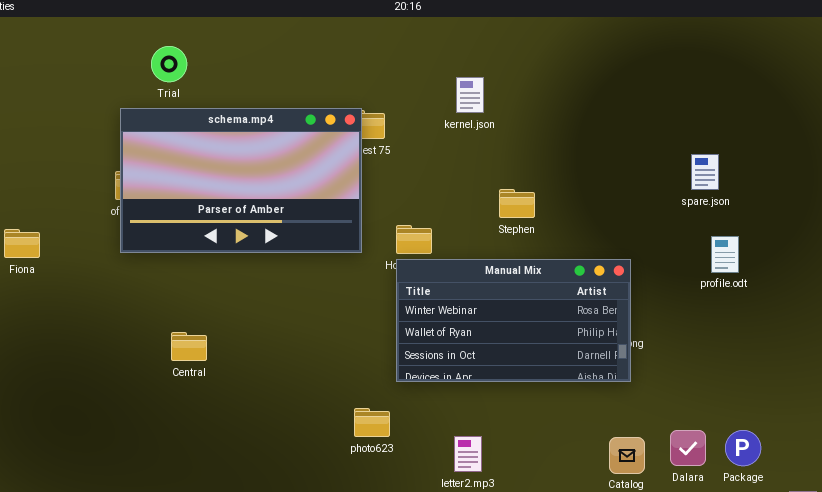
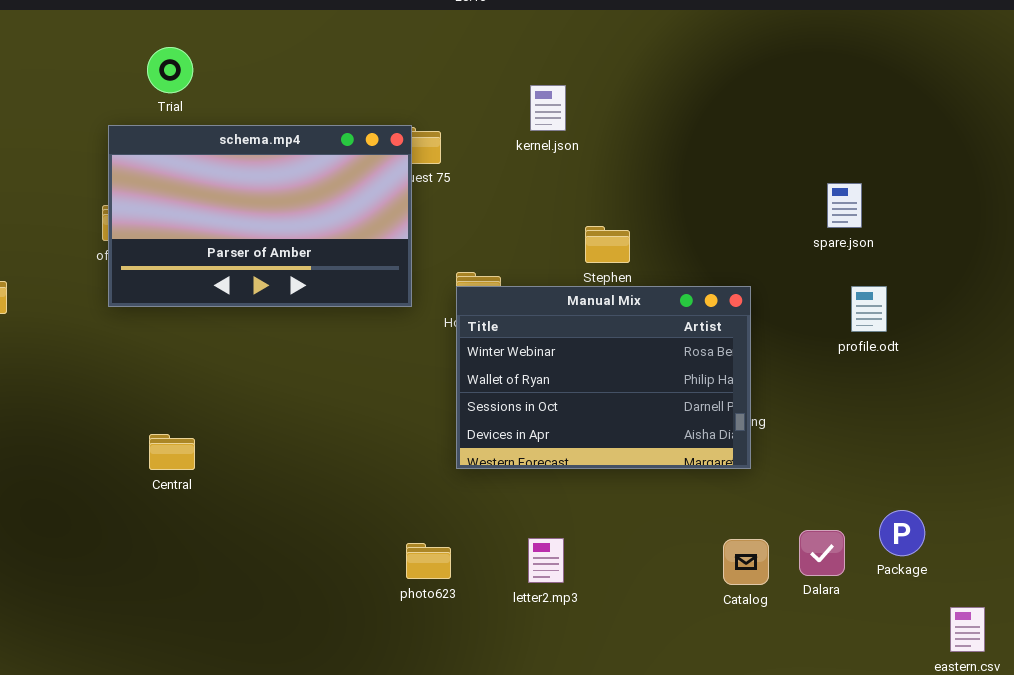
Manual Mix: [396,259,631,382] -> [456,286,751,469], resized
Central: [171,332,207,361] -> [149,434,195,470], moved
photo623: [354,408,390,437] -> [406,543,451,579], moved
Package: [725,430,761,466] -> [879,510,925,556], moved

